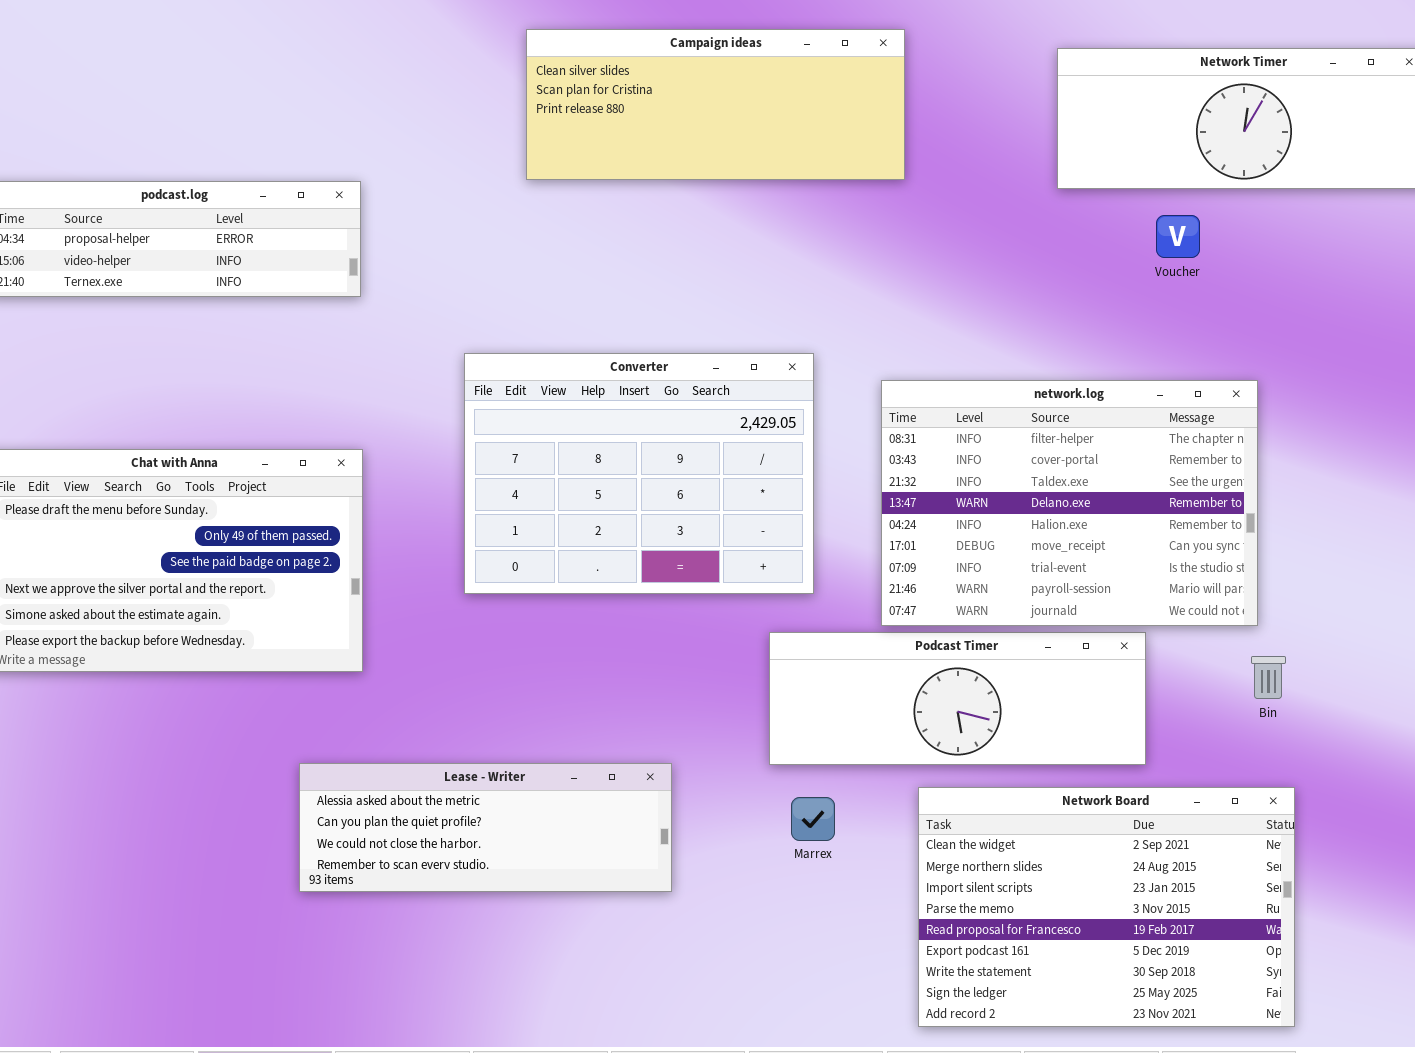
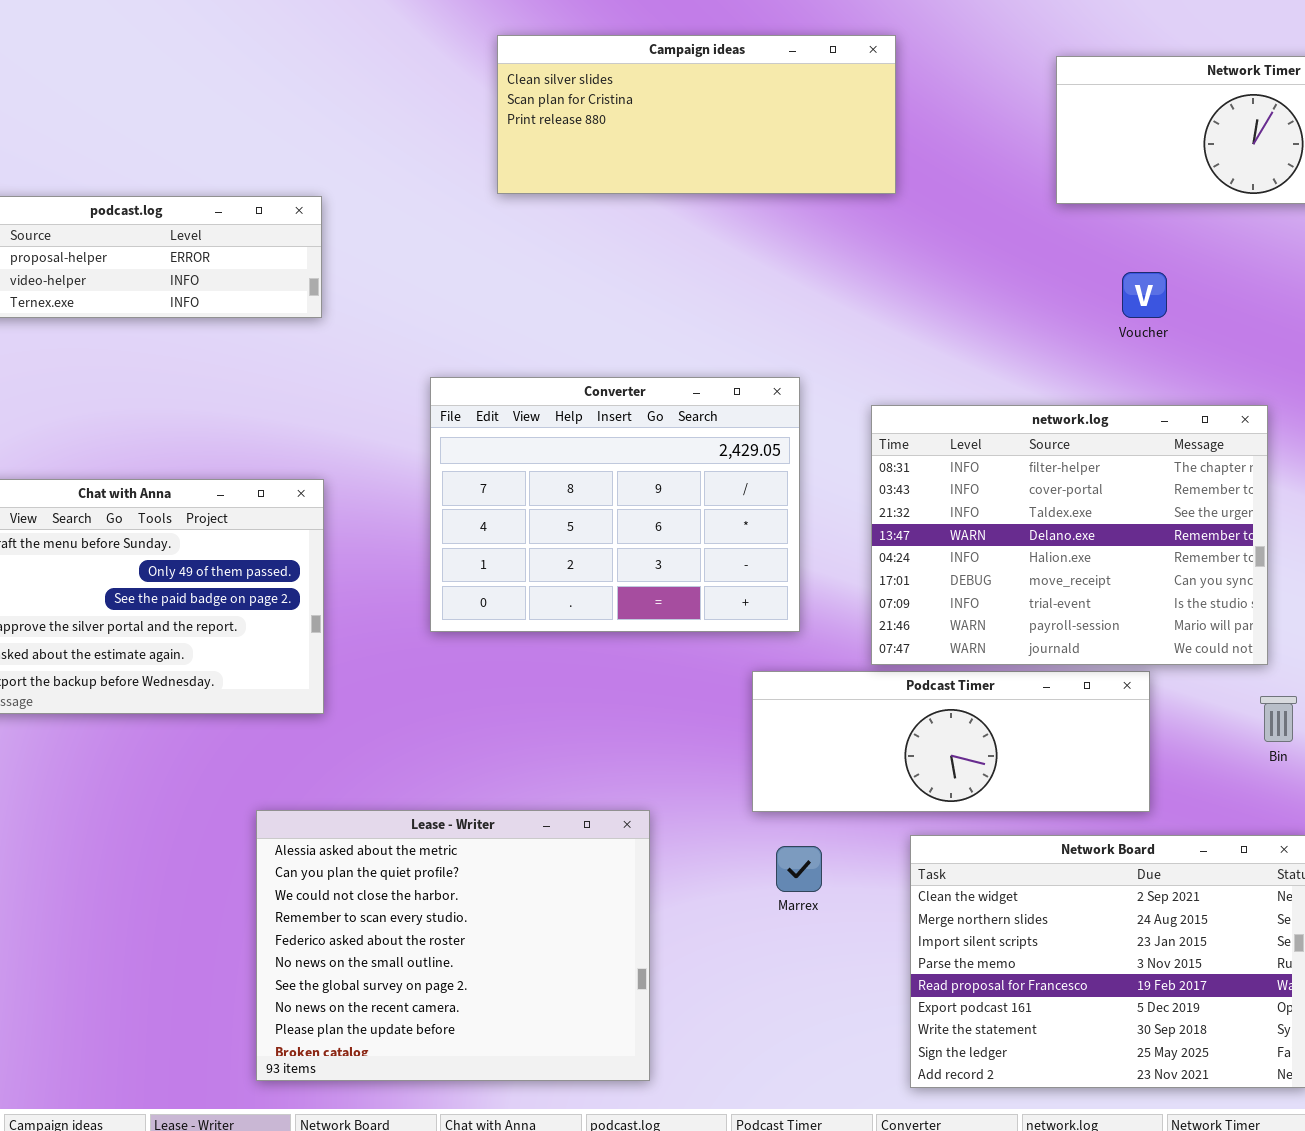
Voucher: [1156,215,1200,258] -> [1122,272,1167,318], moved
Lease - Writer: [299,763,672,892] -> [256,810,650,1081], resized

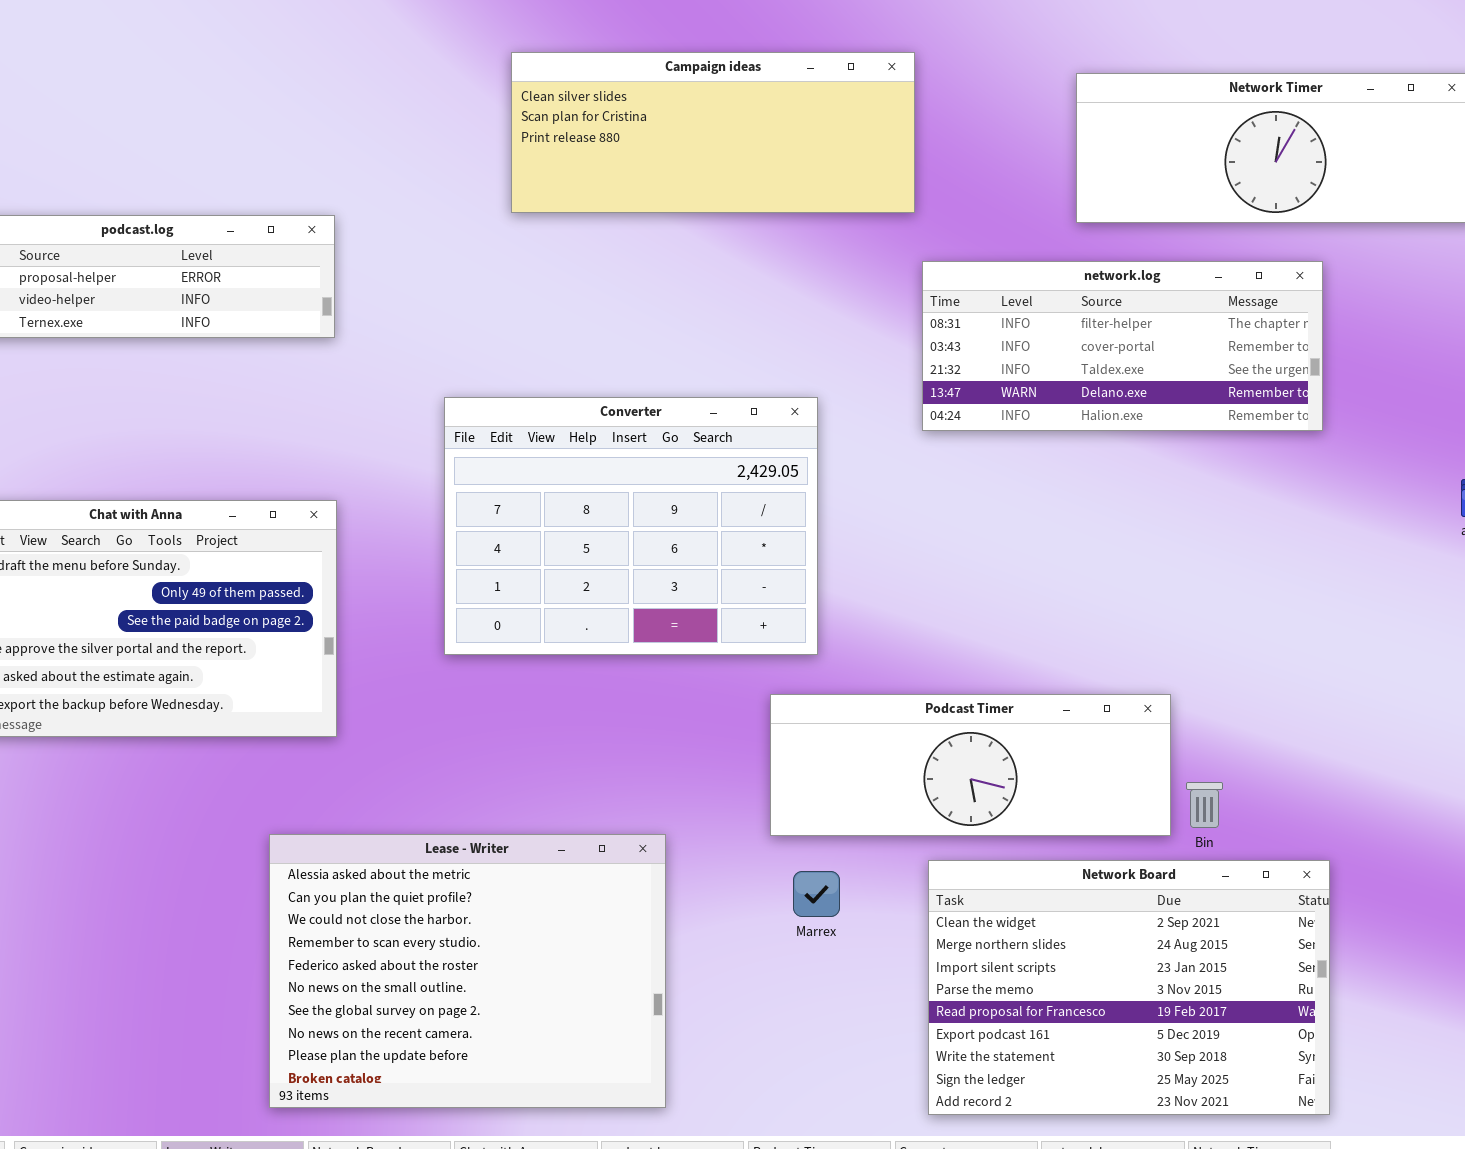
network.log: [871,405,1268,665] -> [922,261,1323,431], moved, resized
Bin: [1260,696,1297,742] -> [1186,782,1223,828], moved

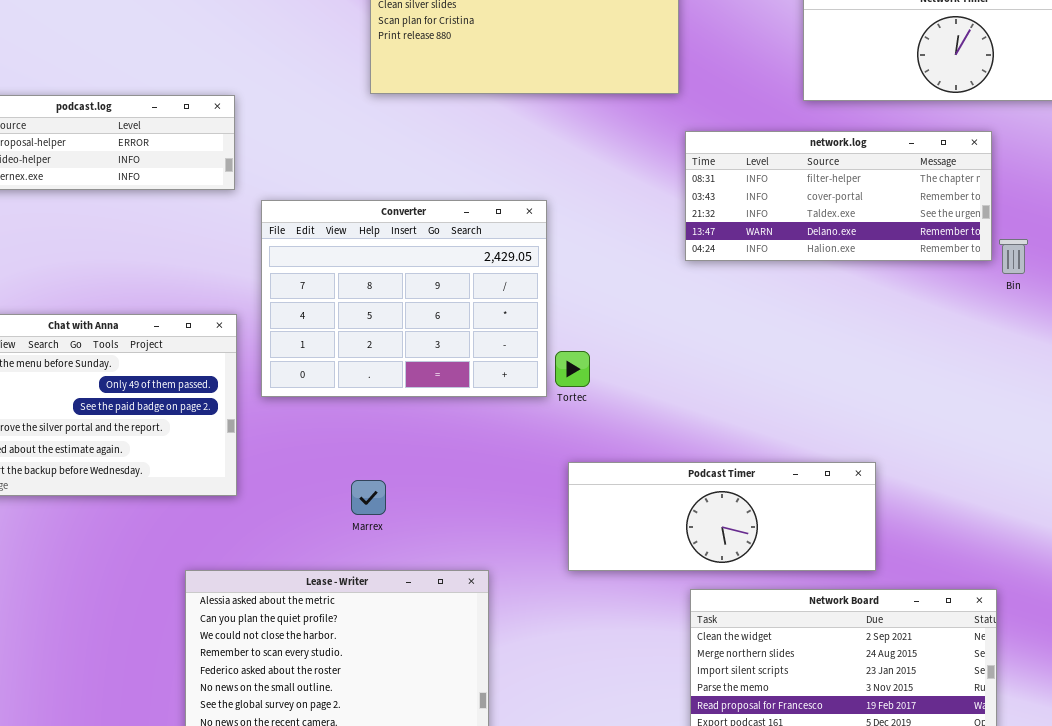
Converter: [444,397,818,655] -> [261,200,547,397], moved
Bin: [1186,782,1223,828] -> [999,239,1028,274], moved
Marrex: [793,871,840,917] -> [351,480,386,515], moved

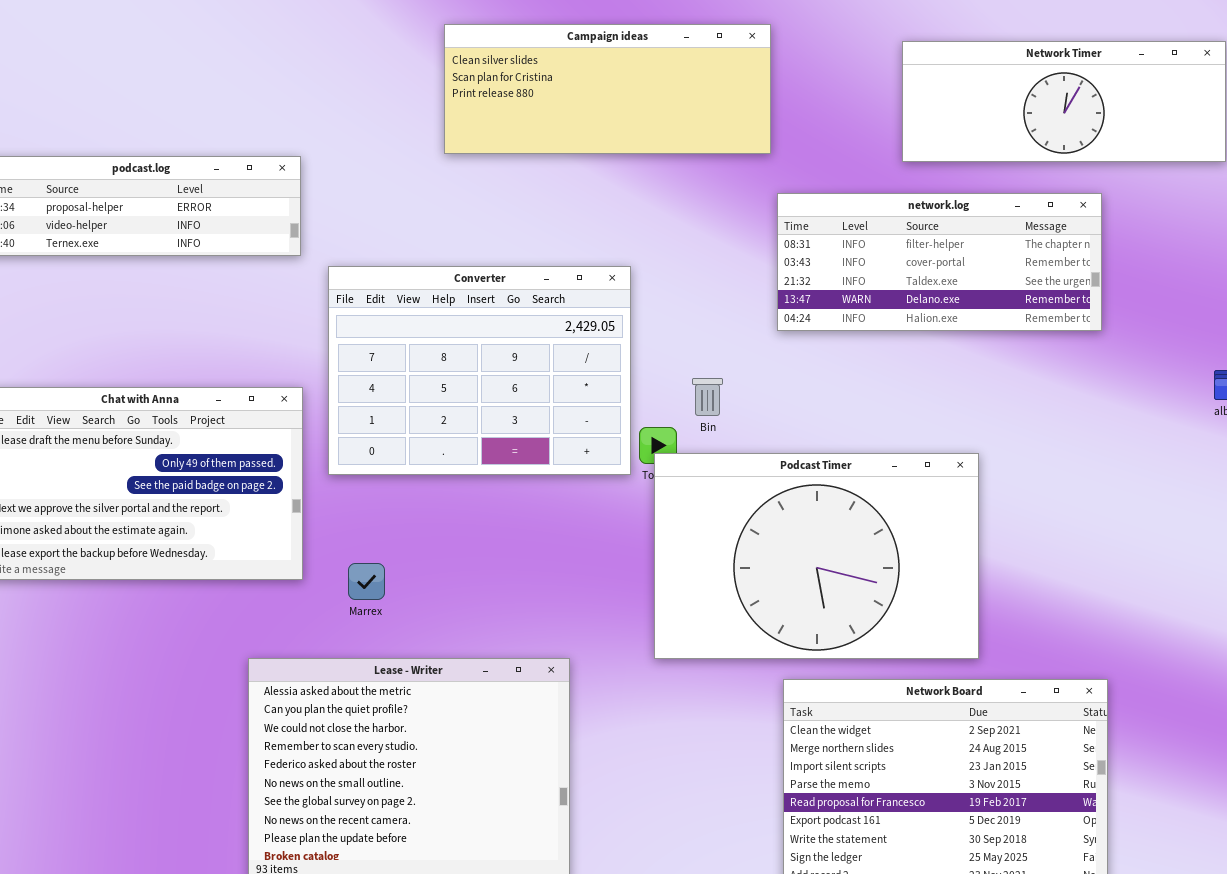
Bin: [999,239,1028,274] -> [692,378,723,416], moved
Podcast Timer: [568,462,876,571] -> [654,453,979,659], resized
Marrex: [351,480,386,515] -> [348,563,385,600], moved

